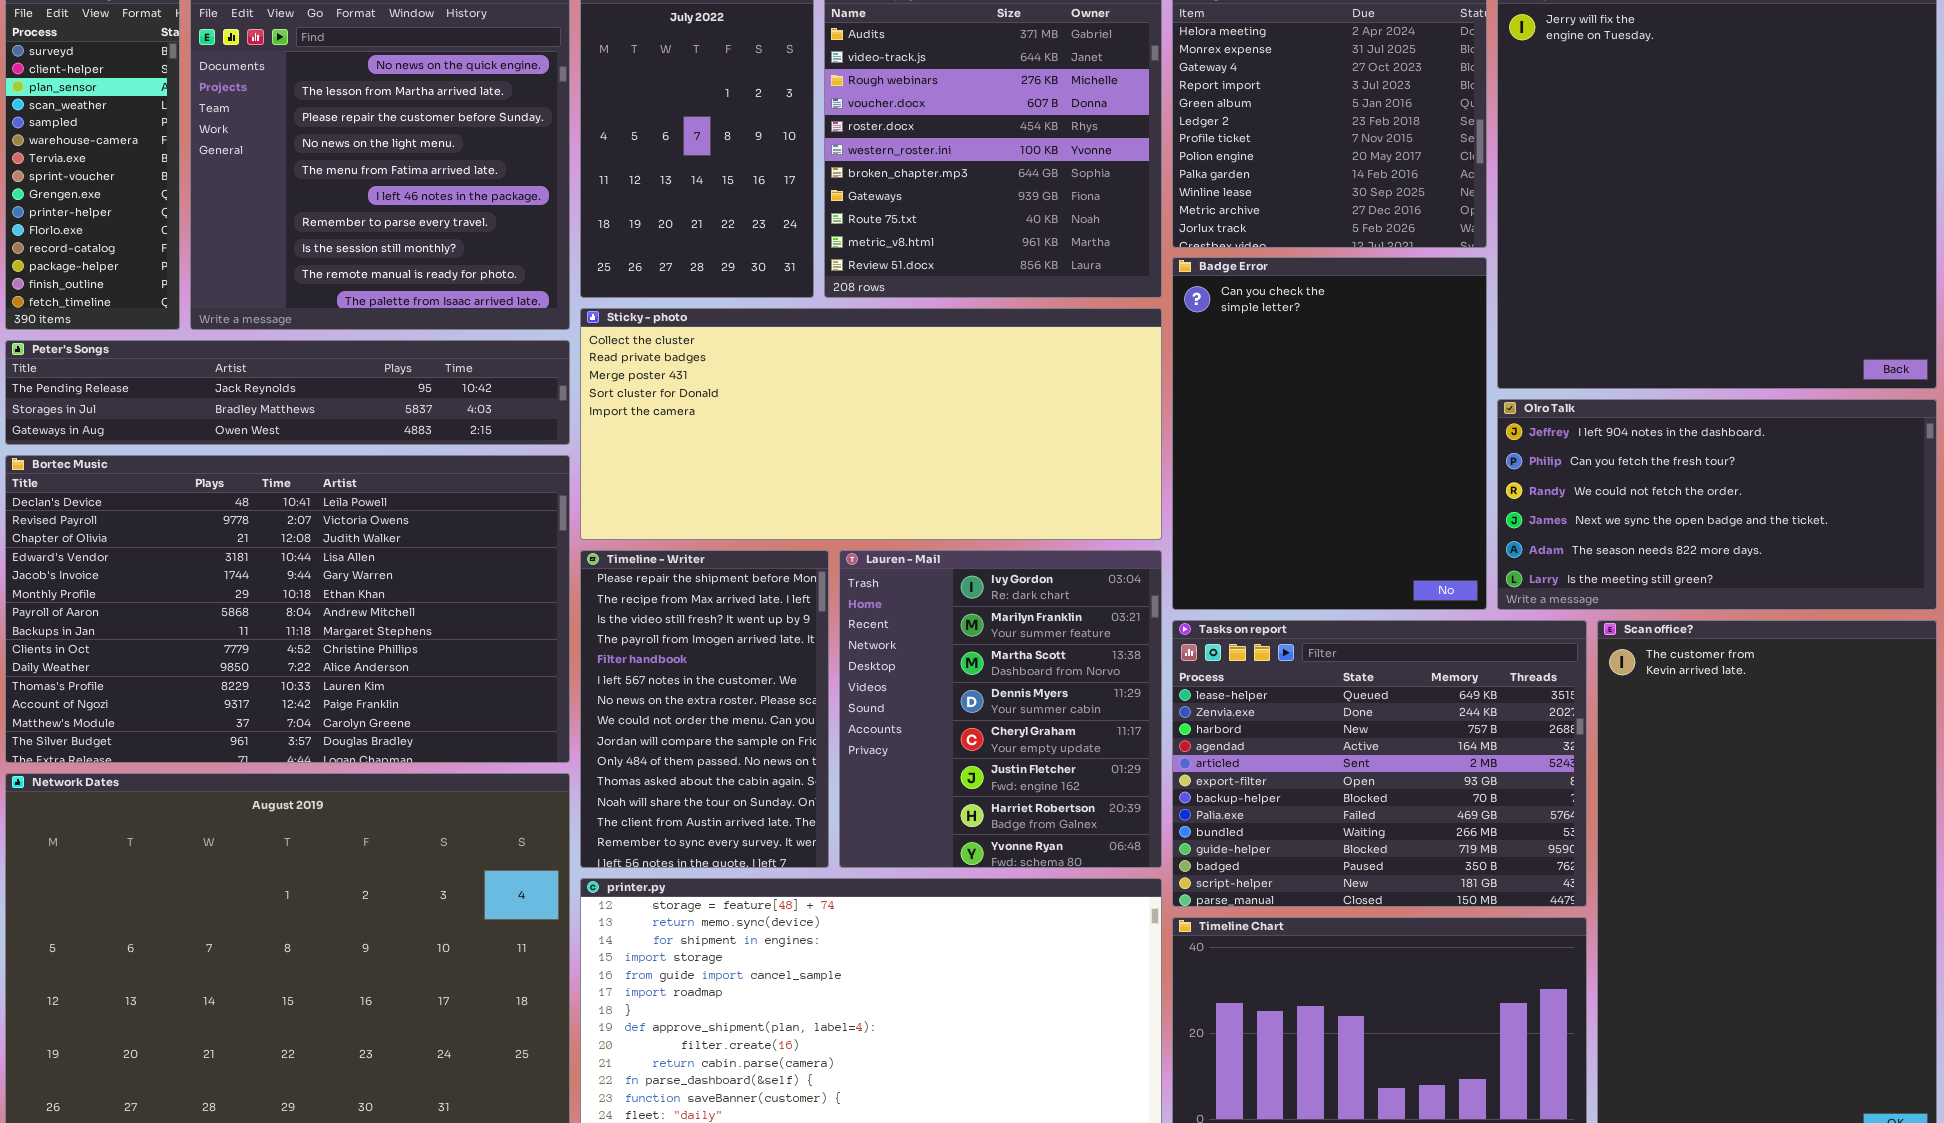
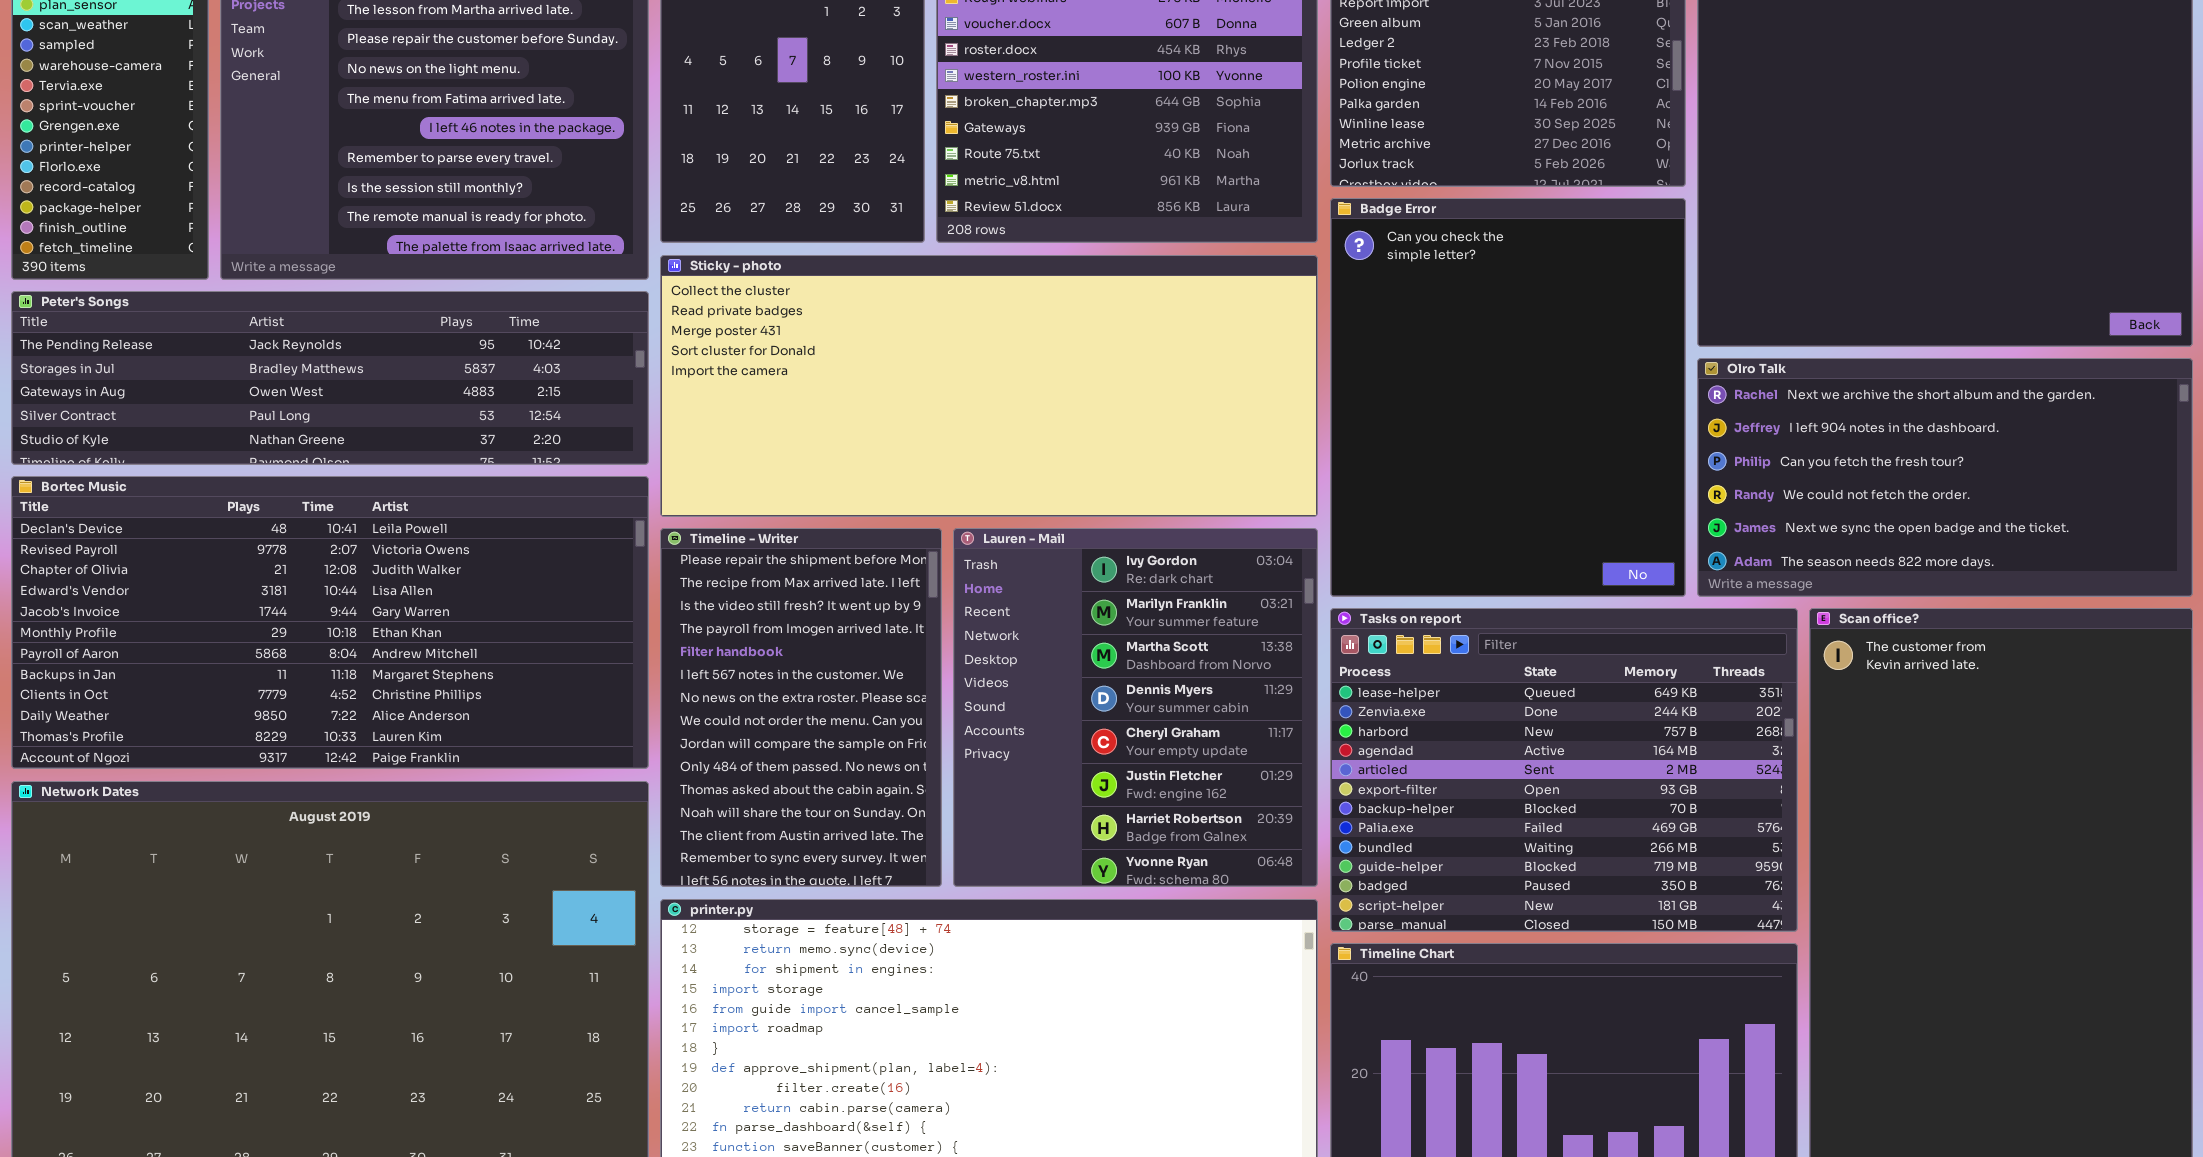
Peter's Songs: [5,340,570,445] -> [11,291,649,465], resized
Olro Talk: [1497,399,1937,610] -> [1697,358,2193,597], scrolled up 1 row
Bortec Music: [5,455,570,763] -> [11,476,649,769], resized

